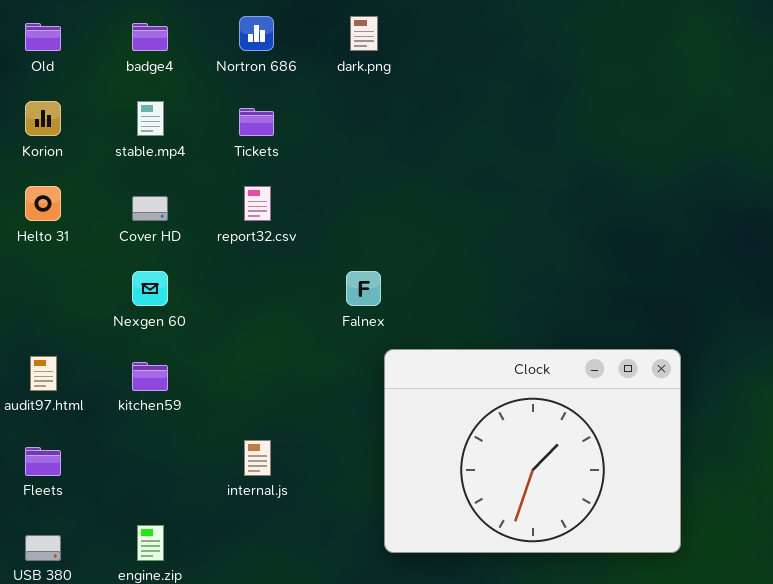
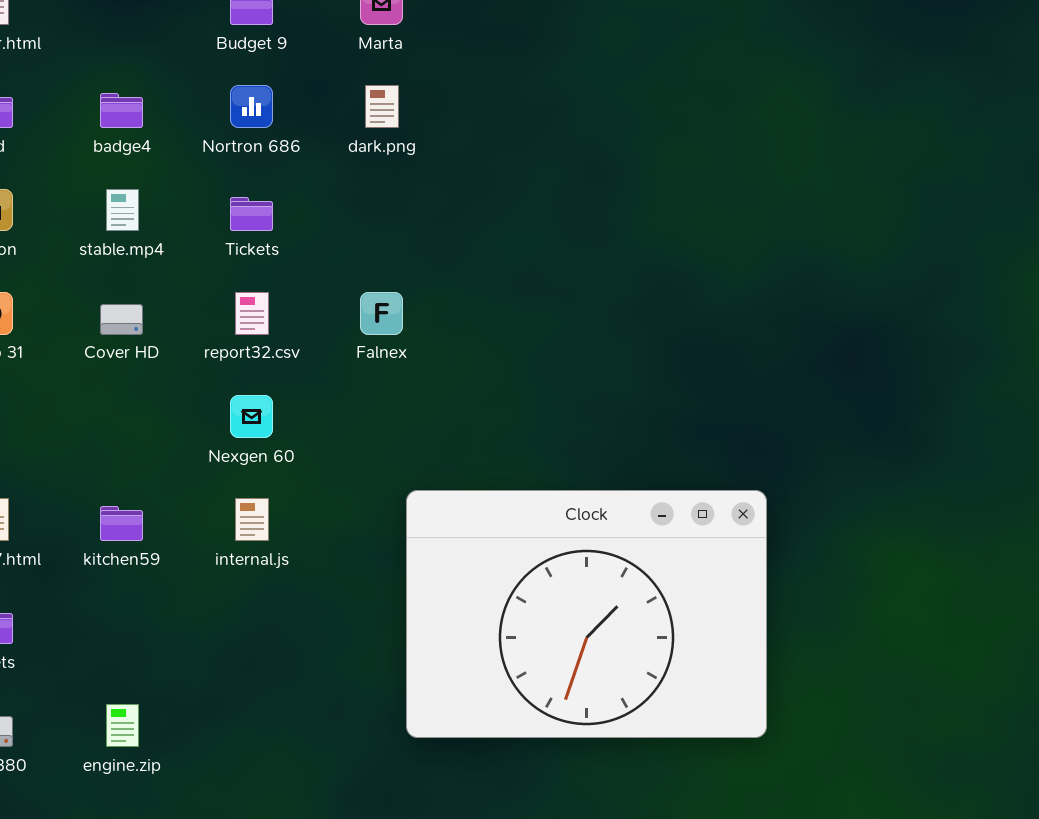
Nexgen 60: [132,271,168,306] -> [230,395,273,438], moved
Falnex: [346,271,381,306] -> [360,292,403,335], moved
internal.js: [244,440,271,476] -> [235,498,269,541], moved

